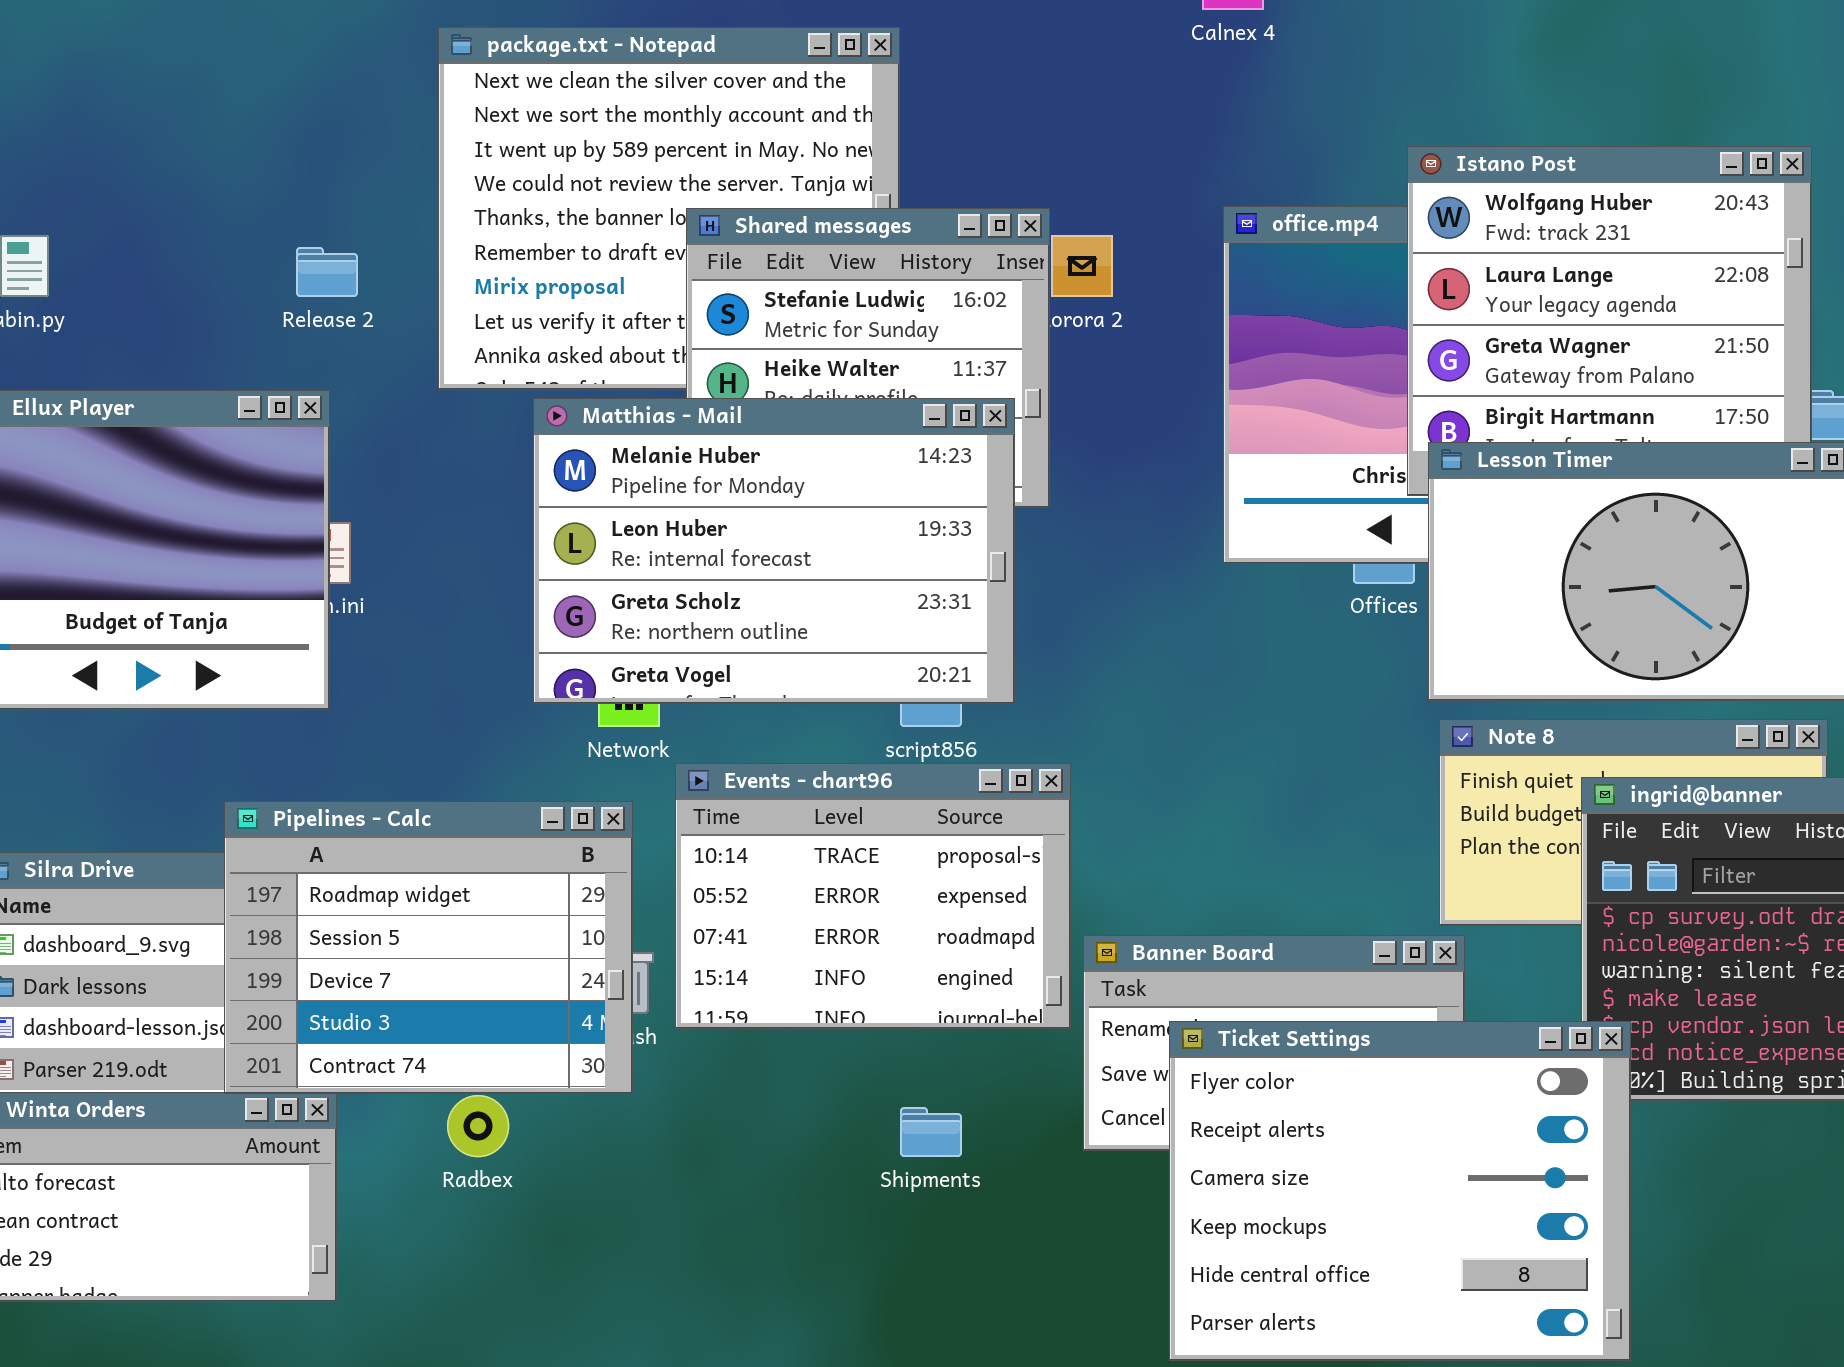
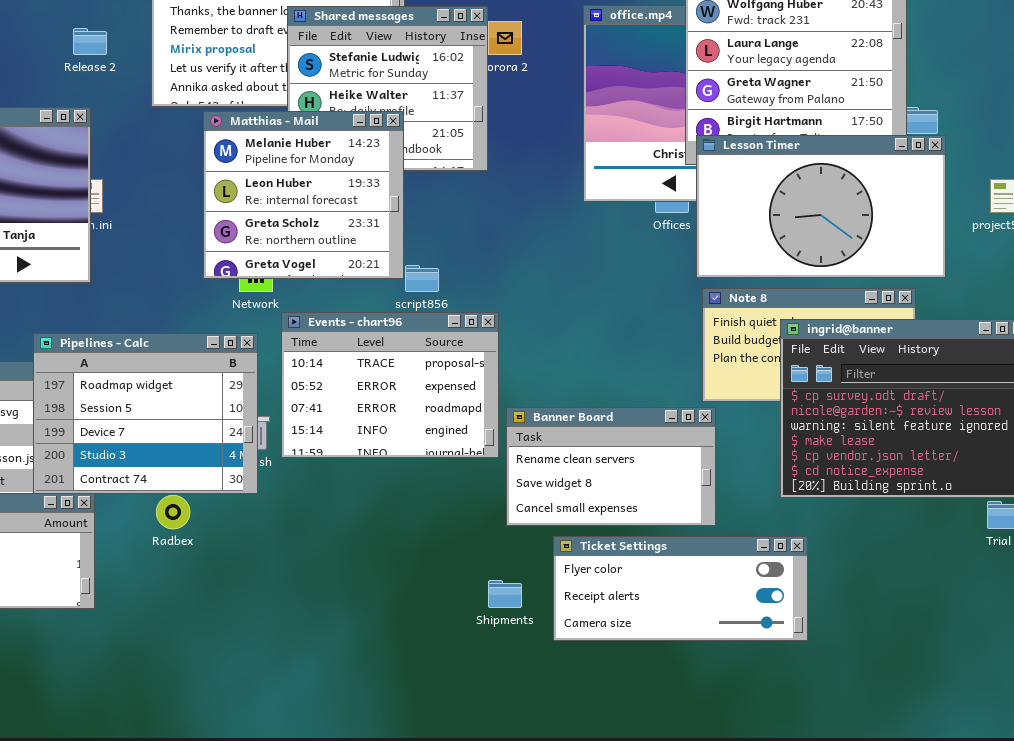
Matthias - Mail: [533,398,1015,704] -> [203,111,404,279], resized
Ticket Settings: [1169,1021,1631,1361] -> [553,536,808,641], resized
Shipments: [900,1107,962,1157] -> [488,580,522,608], moved

